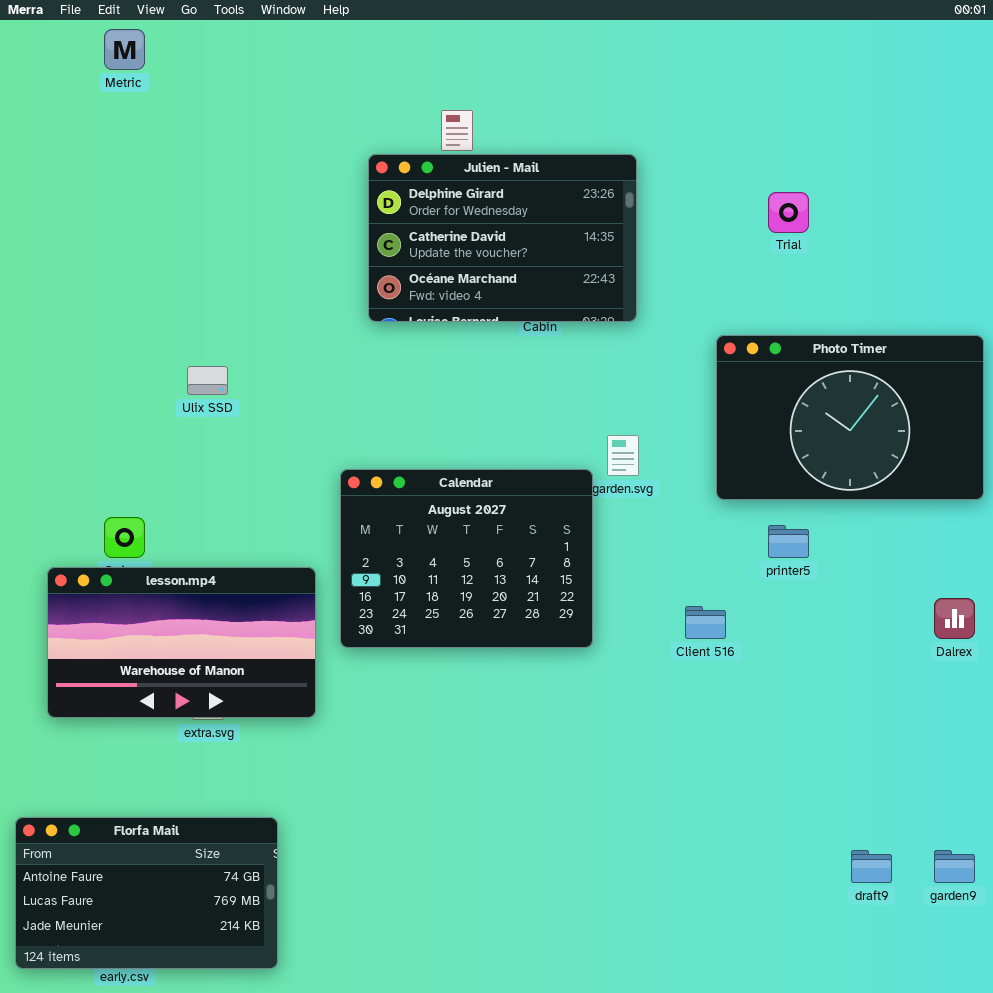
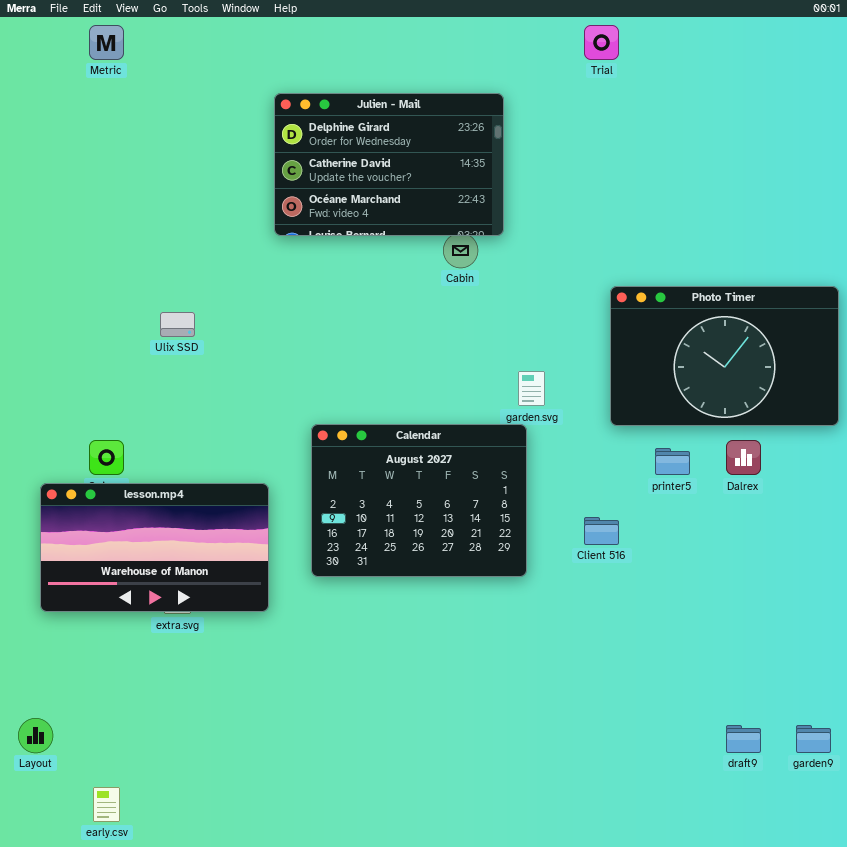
Julien - Mail: [368,154,637,322] -> [274,93,504,236], moved
Trial: [768,192,809,233] -> [584,25,619,60], moved
Calendar: [340,469,593,648] -> [311,424,527,577], moved
Dalrex: [934,598,975,639] -> [726,440,761,475], moved
Florfa Mail: [15,817,278,969] -> none, closed

